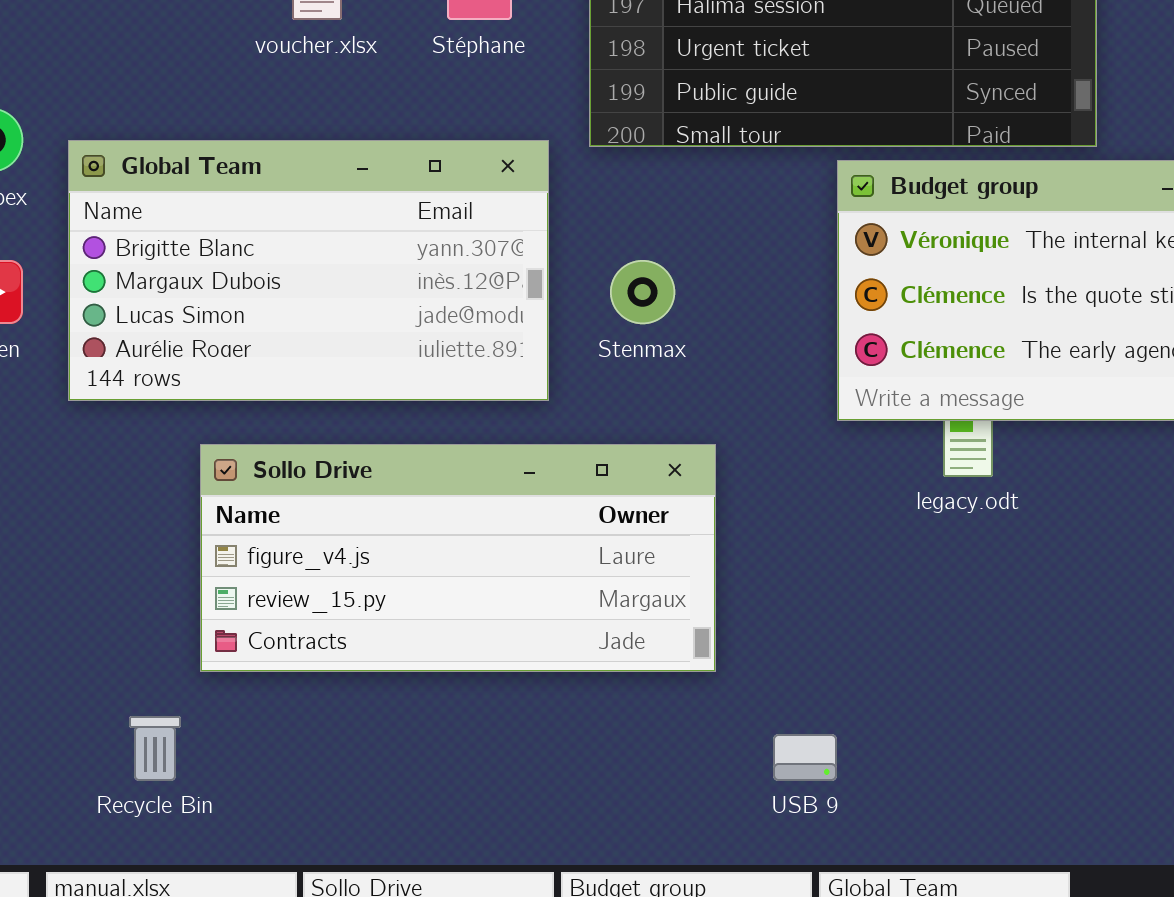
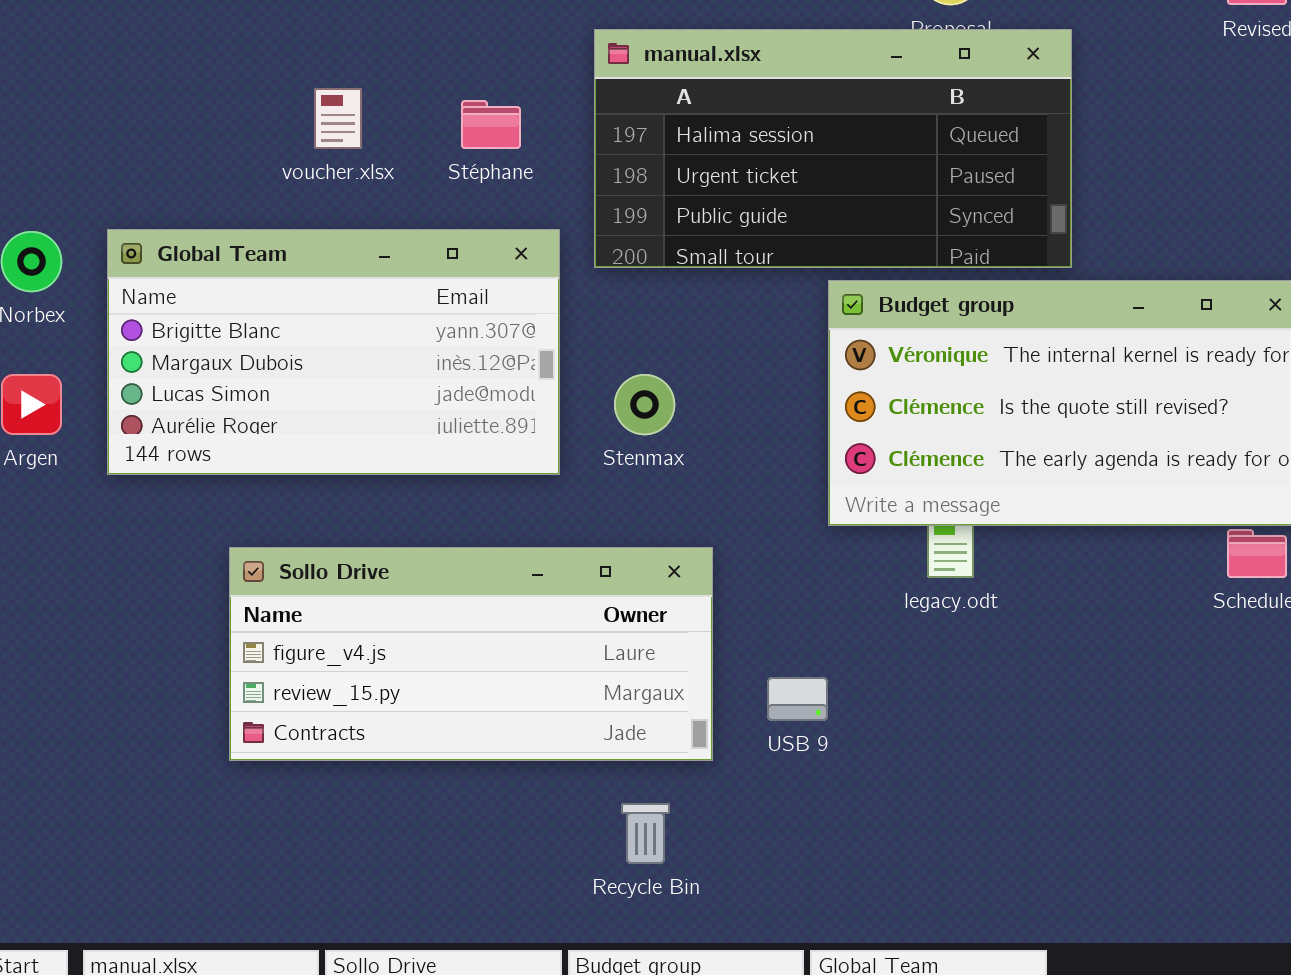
Global Team: [68,140,549,401] -> [107,229,560,475], moved
Recycle Bin: [129,716,181,781] -> [621,803,670,864], moved
USB 9: [773,734,837,781] -> [767,677,828,721], moved

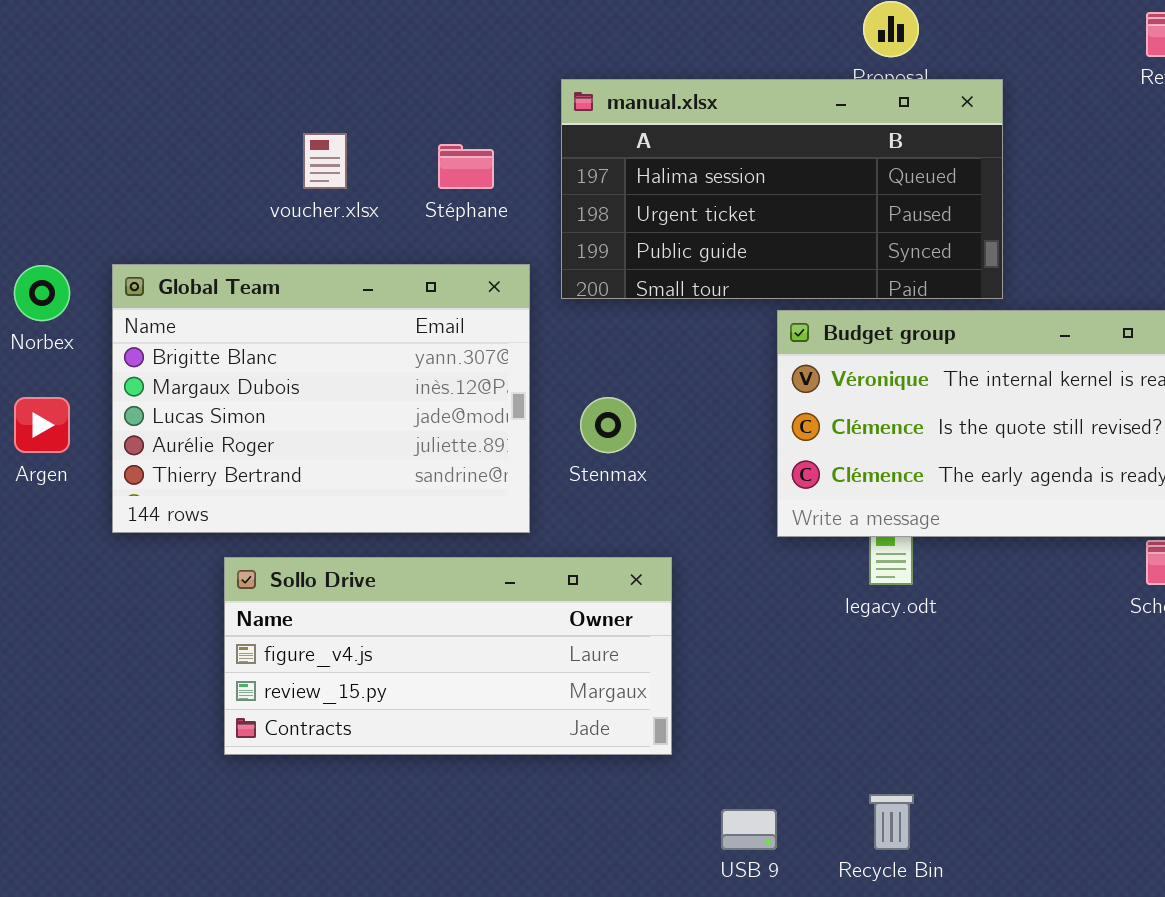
Global Team: [107,229,560,475] -> [112,264,530,533], resized
USB 9: [767,677,828,721] -> [721,809,777,850], moved
Recycle Bin: [621,803,670,864] -> [869,794,914,850], moved

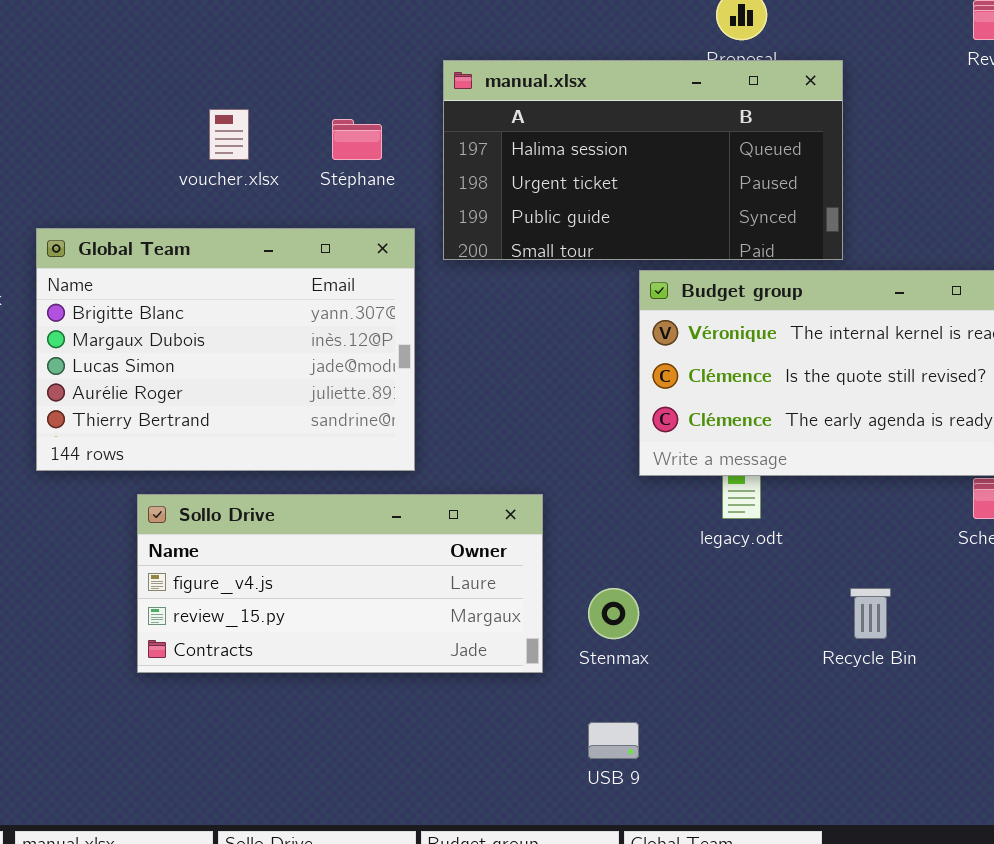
Stenmax: [580,397,636,453] -> [588,588,639,639], moved
Recycle Bin: [869,794,914,850] -> [850,588,891,639], moved

